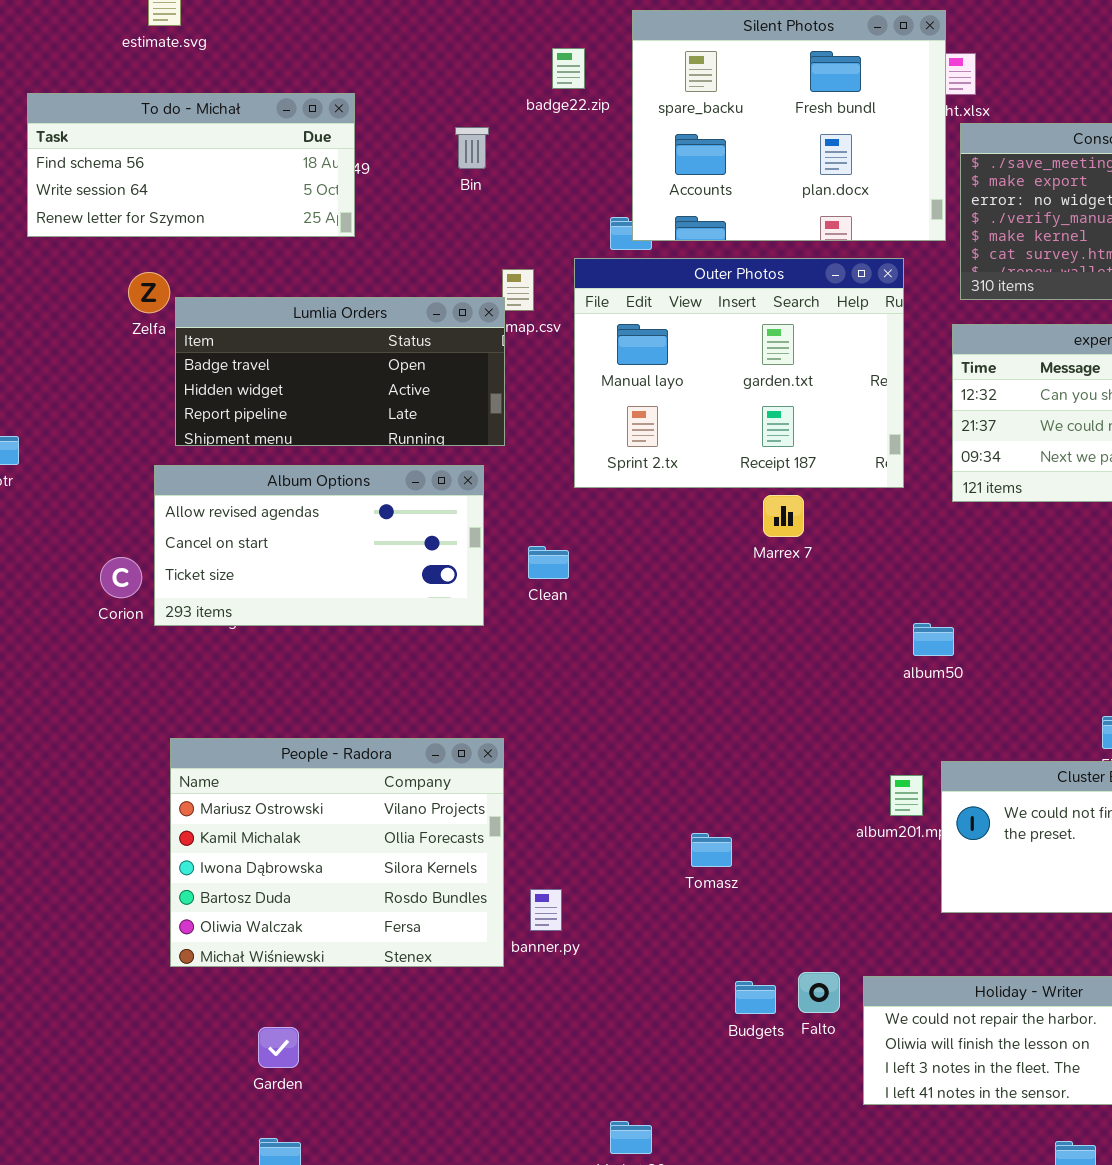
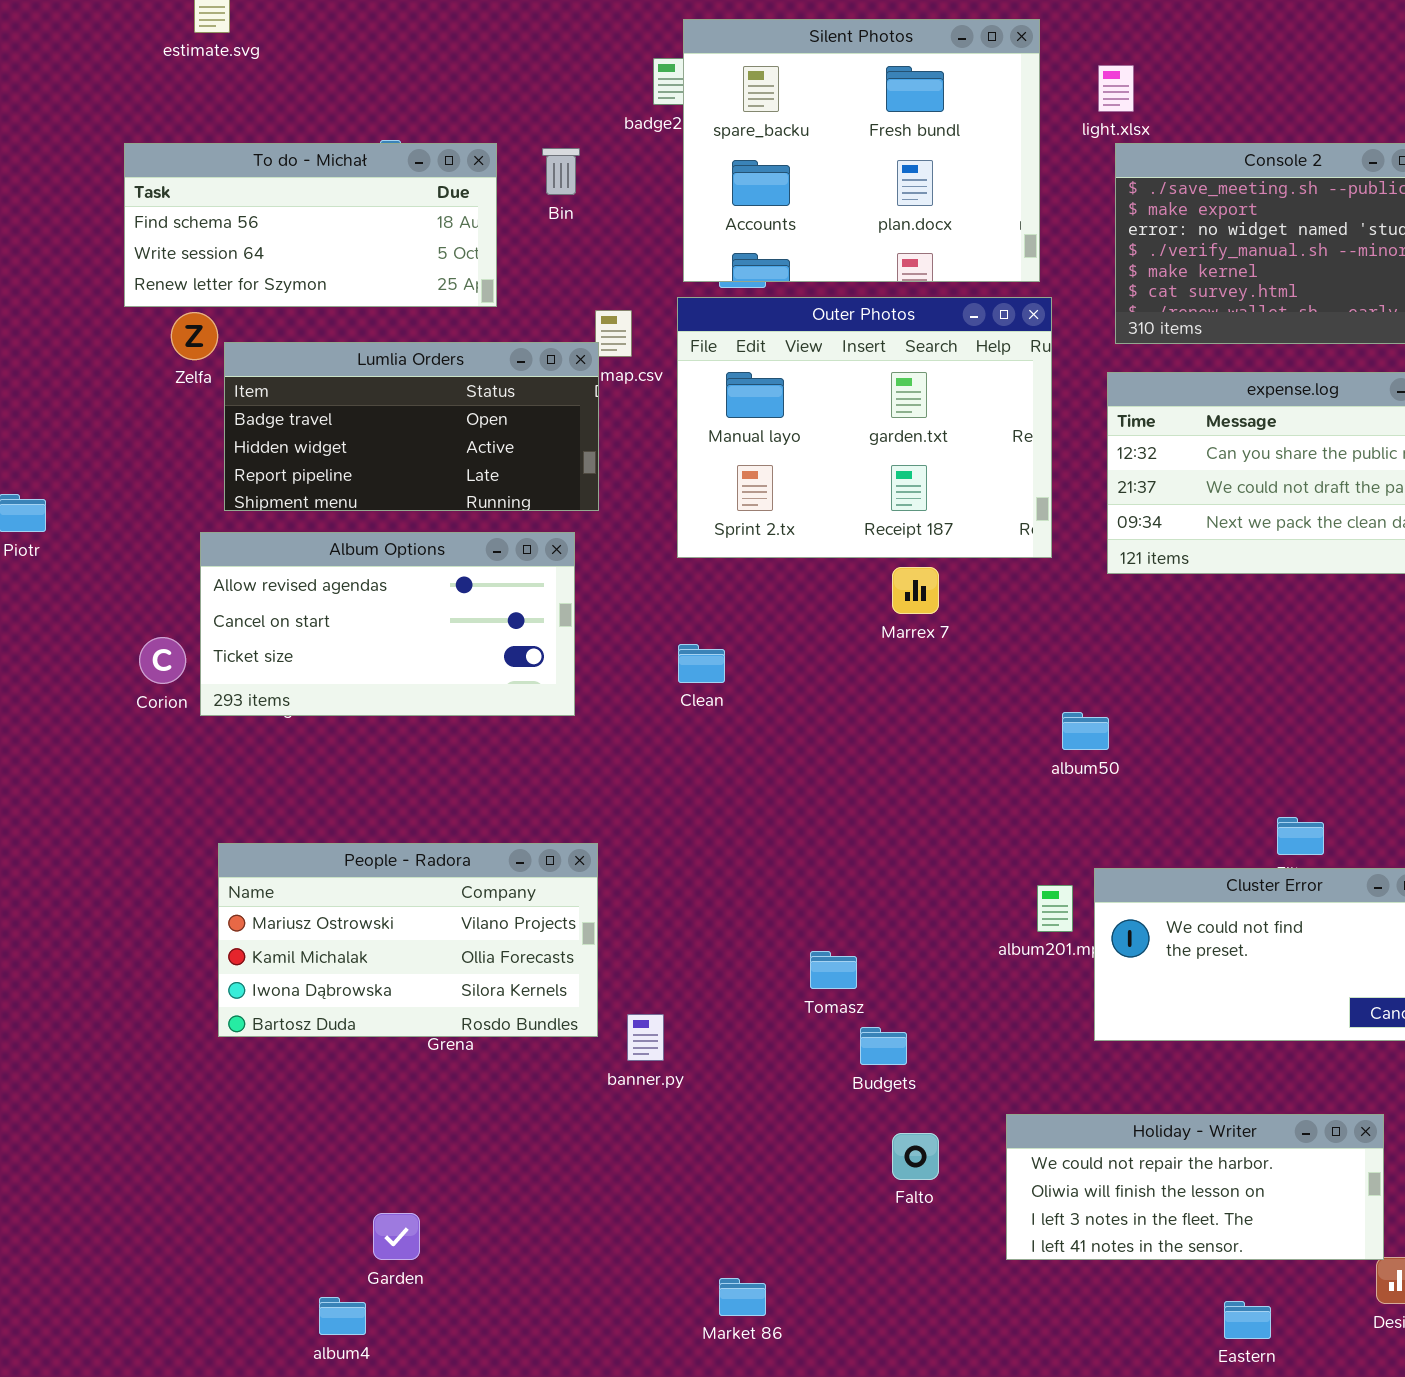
Silent Photos: [632,10,946,241] -> [683,19,1040,282], moved
To do - Michał: [27,93,355,237] -> [124,143,497,307], moved
Clean: [528,546,569,579] -> [678,644,725,683], moved
People - Radora: [170,738,504,967] -> [218,843,598,1037], resized
Falto: [798,972,840,1013] -> [892,1133,939,1180], moved
Budgets: [735,981,776,1014] -> [860,1027,907,1065], moved
Garden: [258,1027,299,1068] -> [373,1213,420,1260], moved

